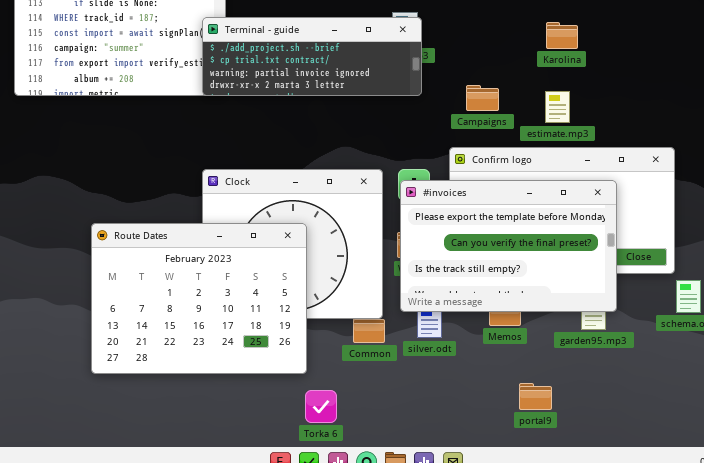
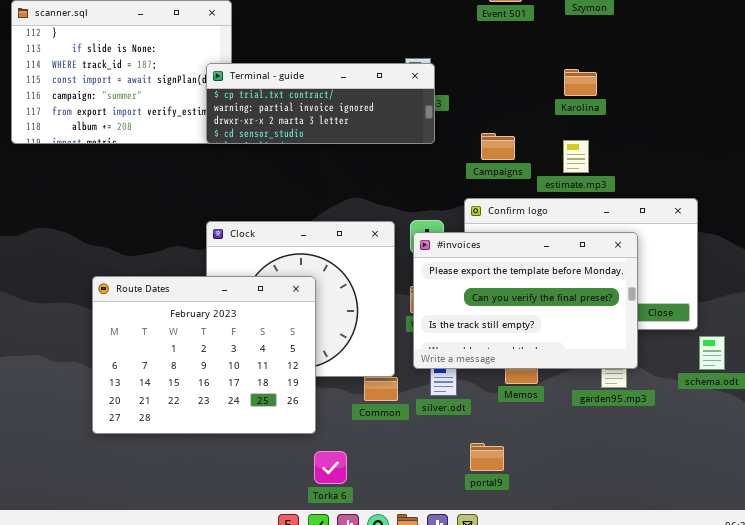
Terminal - guide: [202,17,422,96] -> [206,63,435,144], scrolled down 1 row
portal9: [519,383,552,410] -> [470,443,504,471], moved

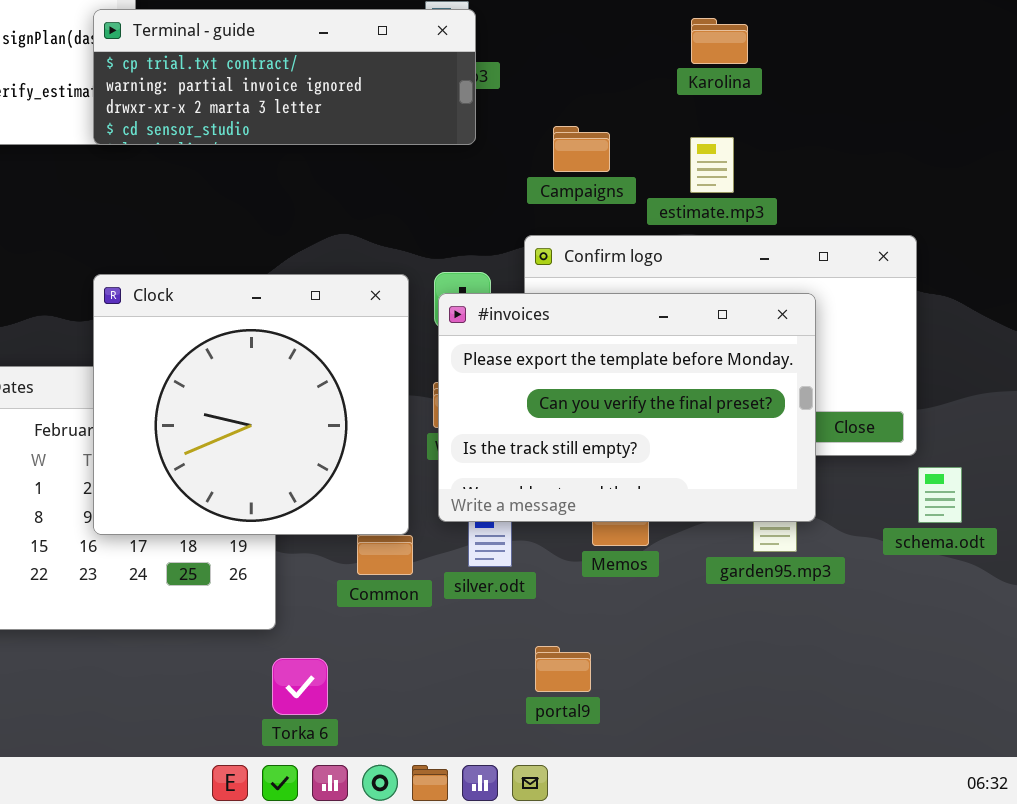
Clock: [206,221,395,377] -> [93,274,409,535], raised

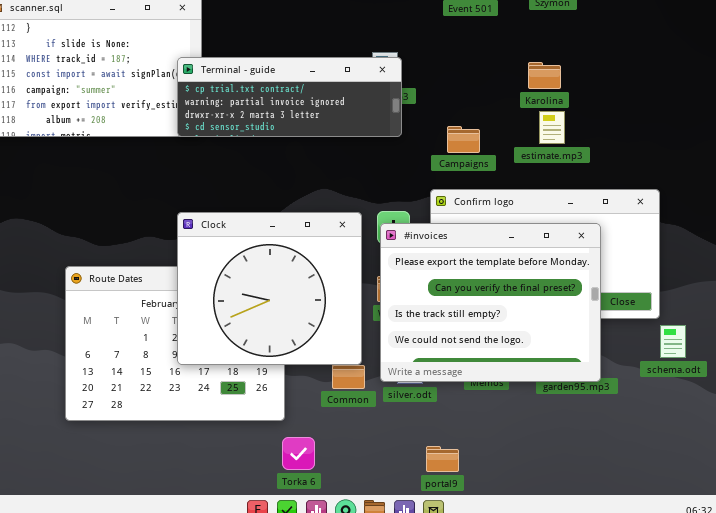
estimate.mp3: [690,137,734,193] -> [539,111,565,144], moved
#invoices: [438,293,816,522] -> [380,223,601,382], resized
portal9: [535,646,591,692] -> [426,446,459,472], moved

